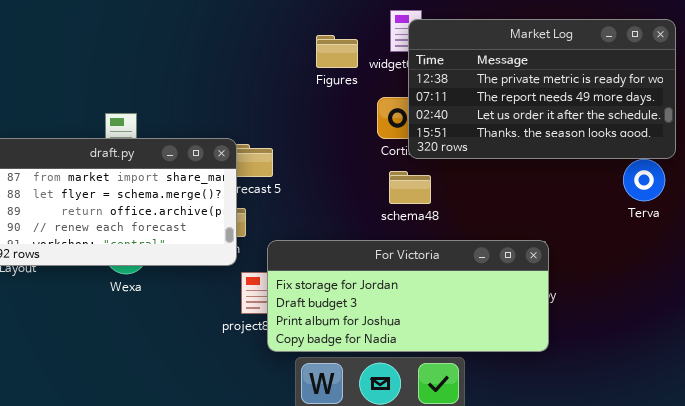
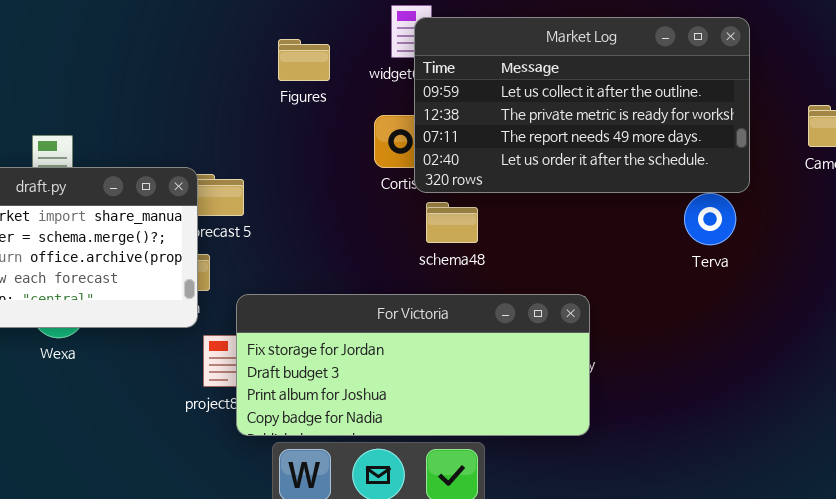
Market Log: [408,19,676,159] -> [414,17,750,193], scrolled up 1 row
Figures: [316,35,358,68] -> [278,39,330,81], moved
schema48: [389,171,431,204] -> [426,202,478,243], moved

